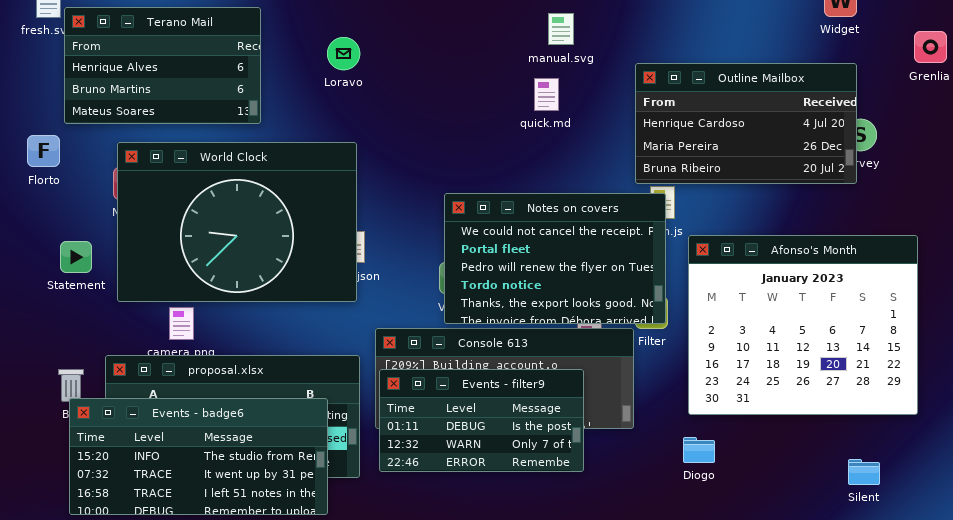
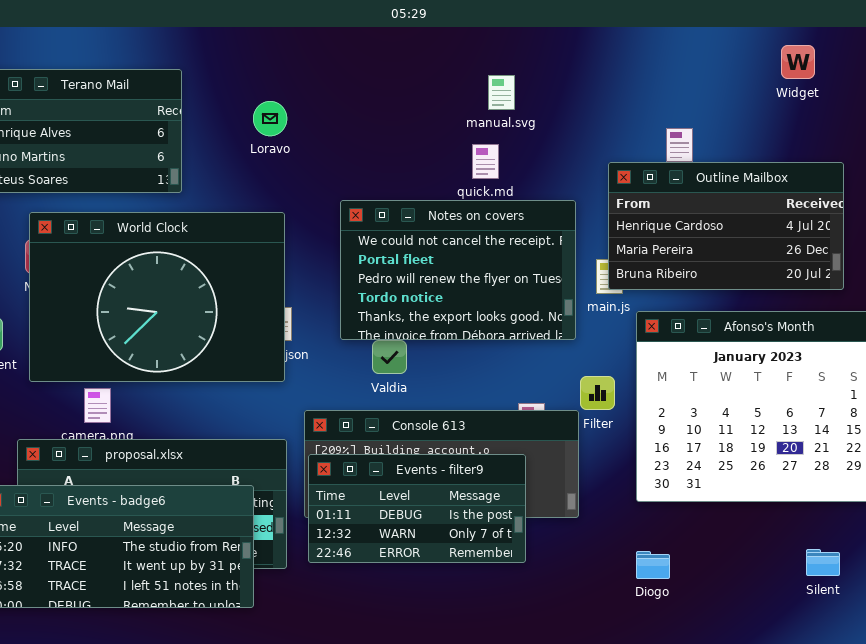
Outline Mailbox: [635,63,857,184] -> [608,162,844,290], moved
Notes on covers: [444,193,666,324] -> [340,200,576,340], moved
Diogo: [683,437,715,463] -> [636,551,670,579], moved

